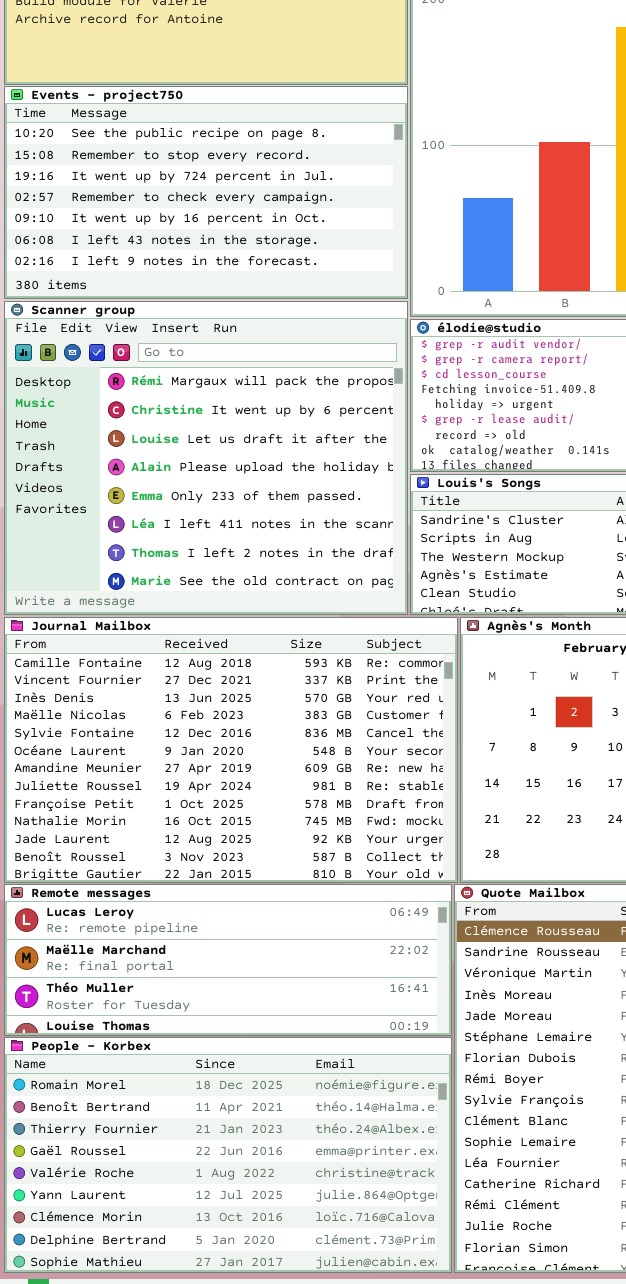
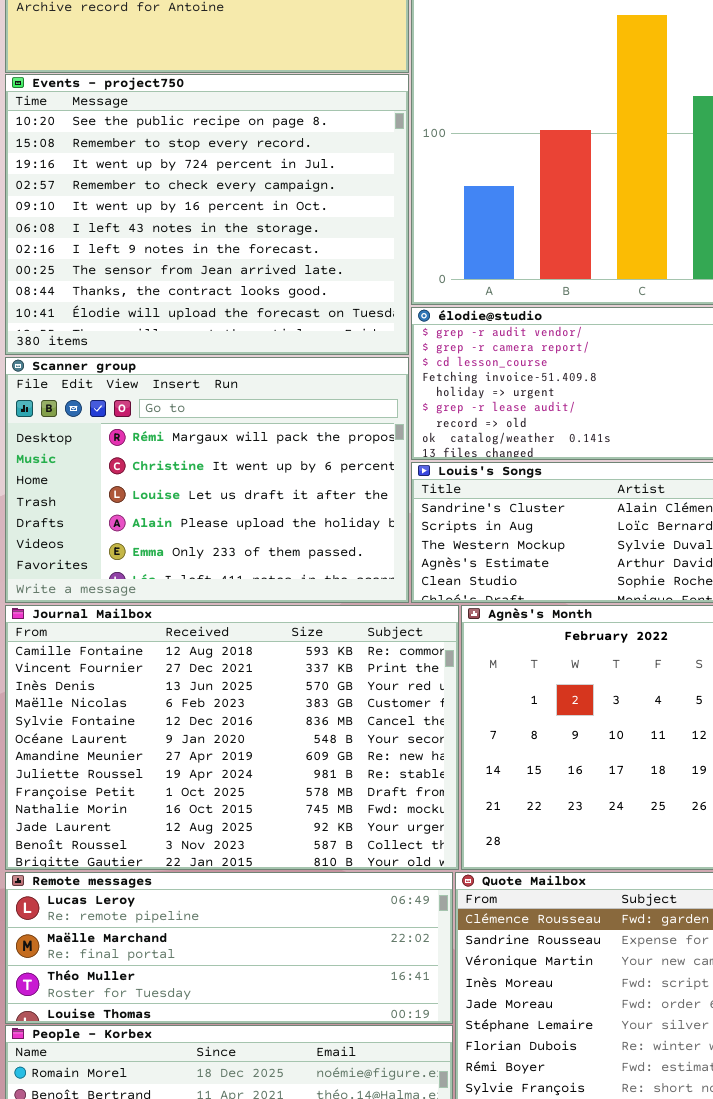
Events - project750: [4,86,408,299] -> [5,74,409,355], resized
Scanner group: [4,301,408,615] -> [5,357,409,603], resized

